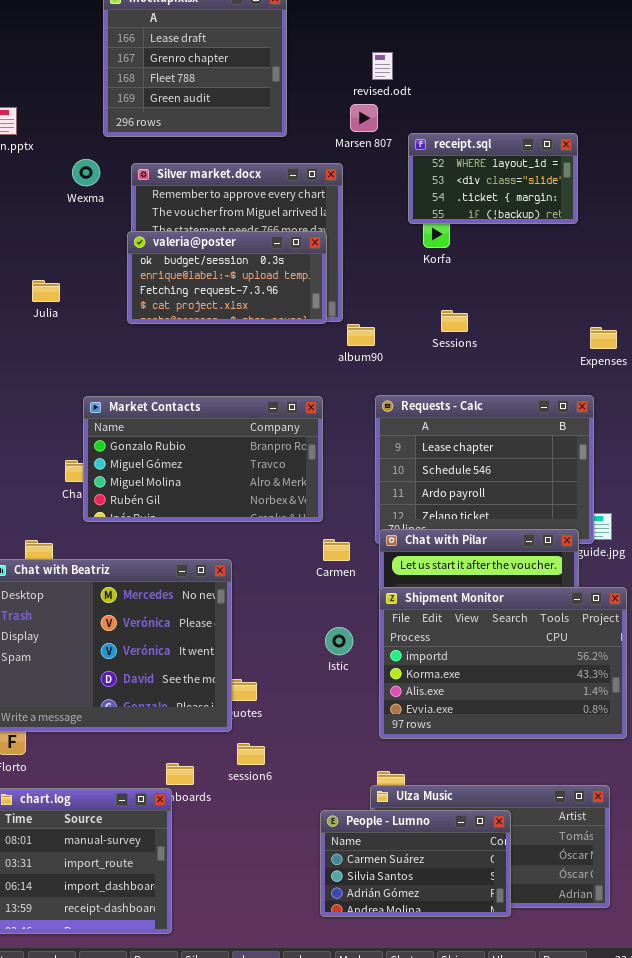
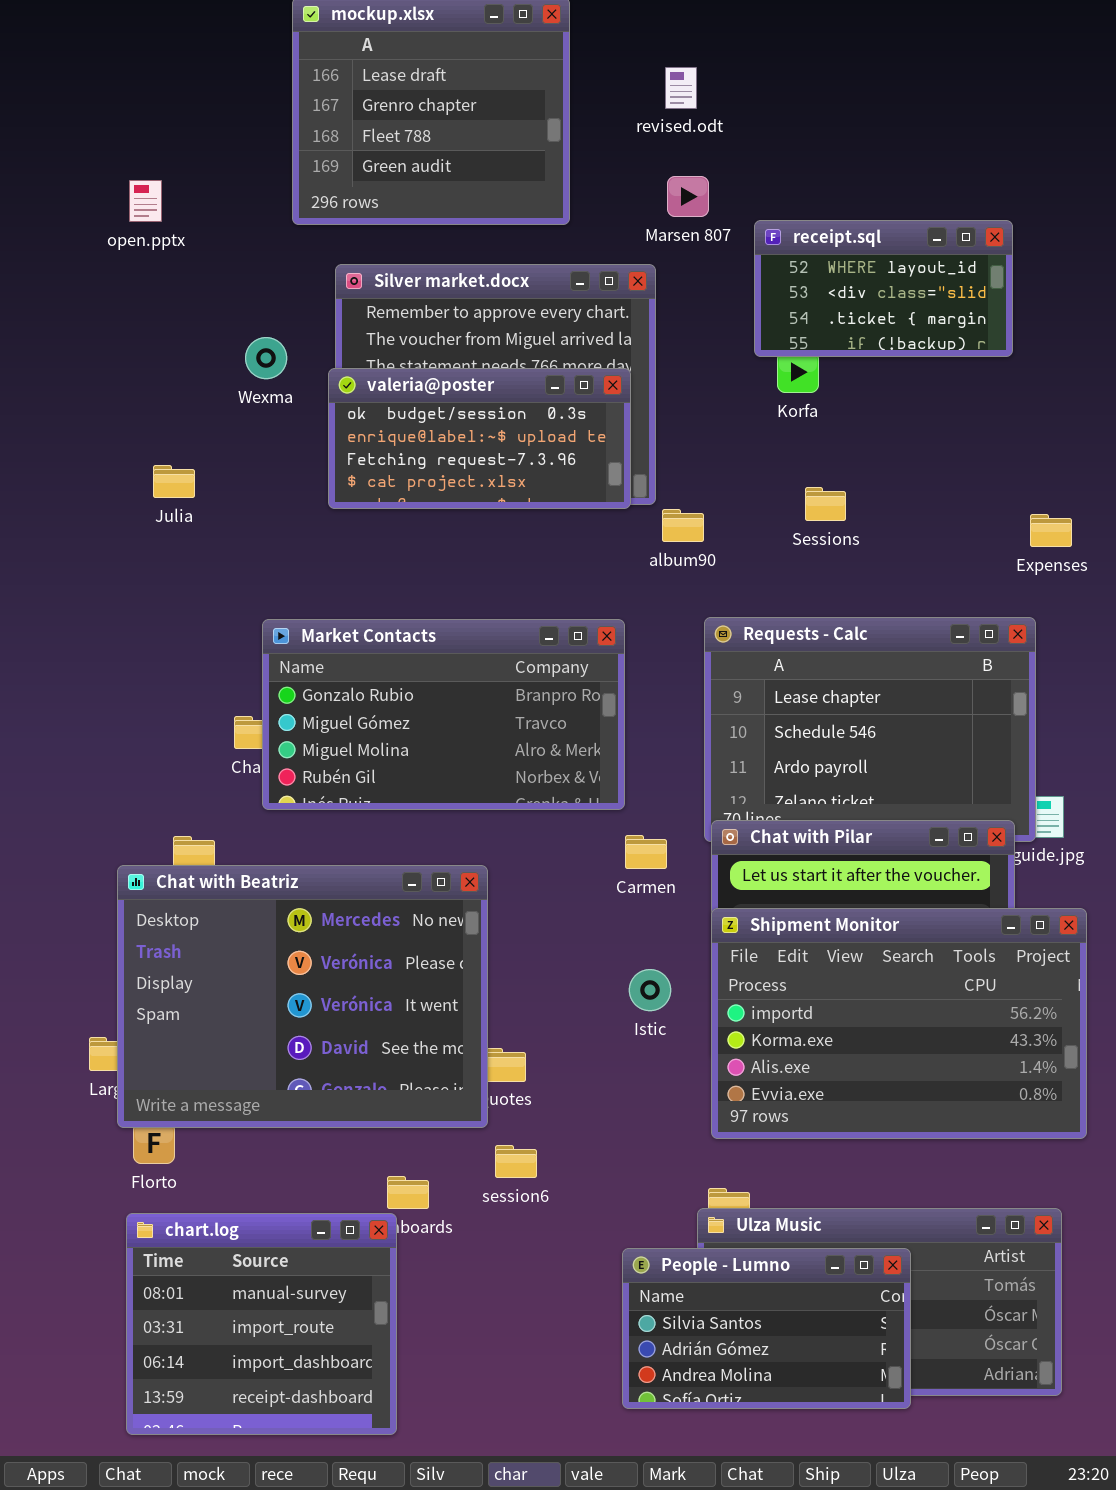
revised.odt: [372,52,393,80] -> [665,67,697,109], moved
Wexma: [72,159,100,186] -> [245,337,287,379], moved
Julia: [32,280,60,302] -> [153,465,195,498], moved
People - Lumno: [320,810,511,917] -> [622,1248,911,1409], scrolled down 1 row

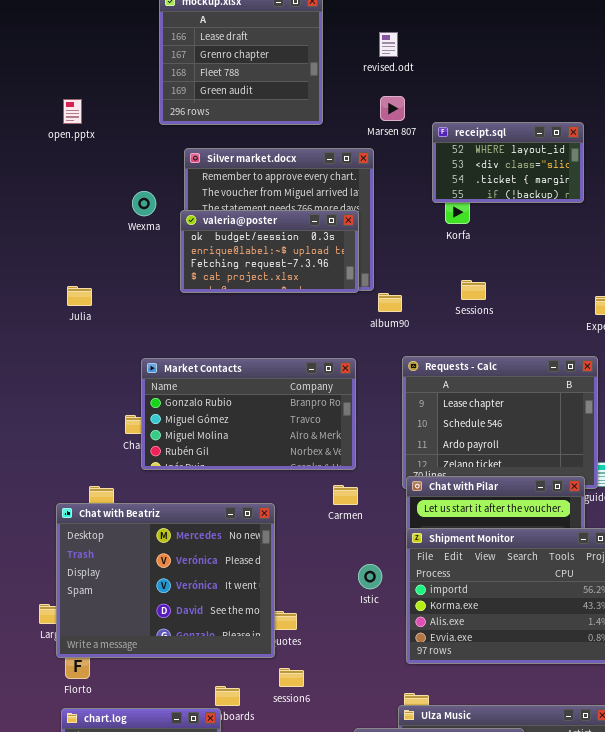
Julia: [153,465,195,498] -> [67,286,92,306], moved
Carmen: [625,835,667,869] -> [333,485,358,505], moved

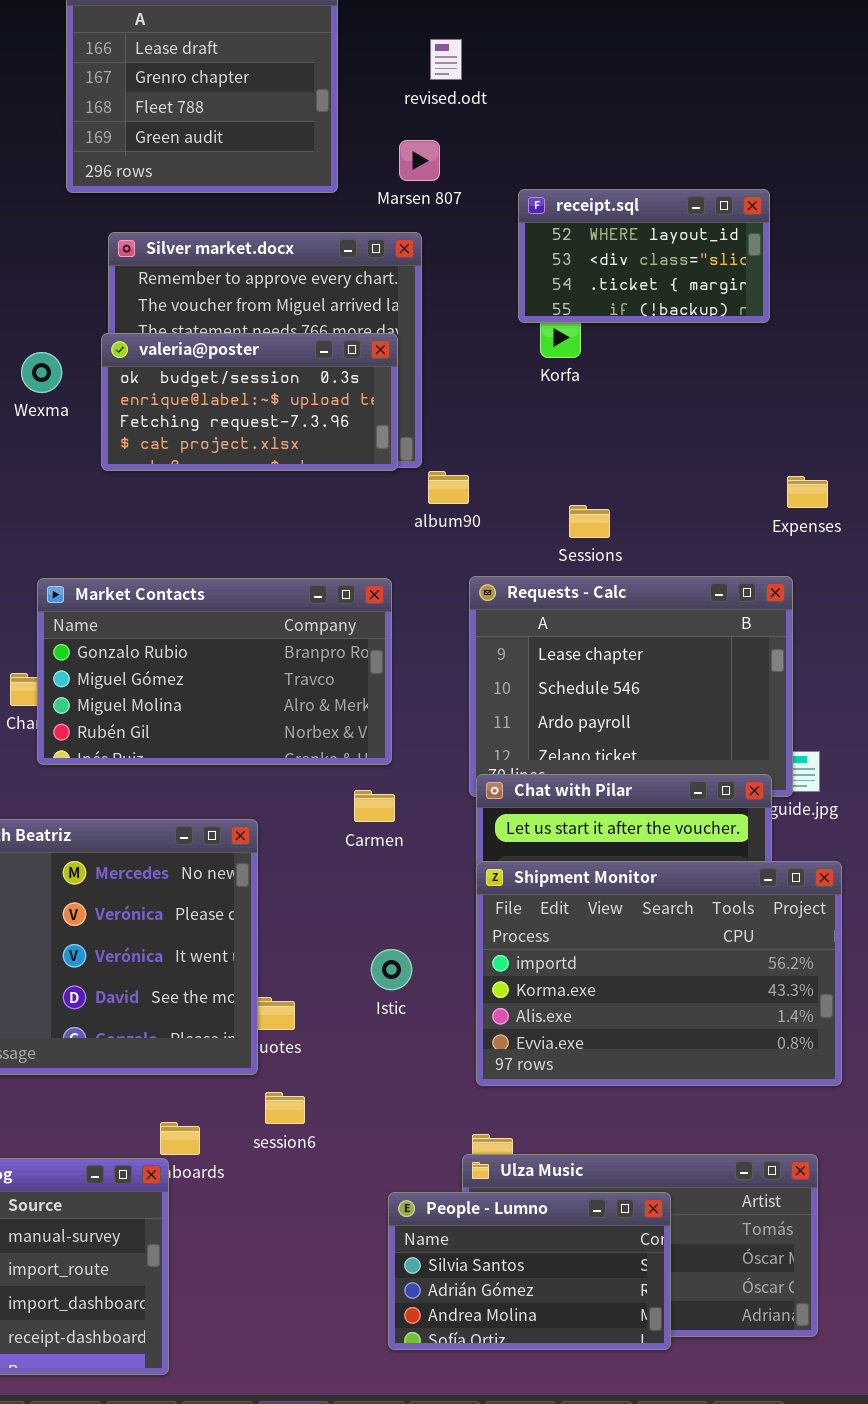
Marsen 807: [380,96,405,121] -> [399,140,440,181], moved
Wexma: [132,191,156,216] -> [21,352,62,393], moved
Sessions: [461,280,486,300] -> [569,505,610,538], moved
Istic: [358,564,382,589] -> [371,949,412,990], moved

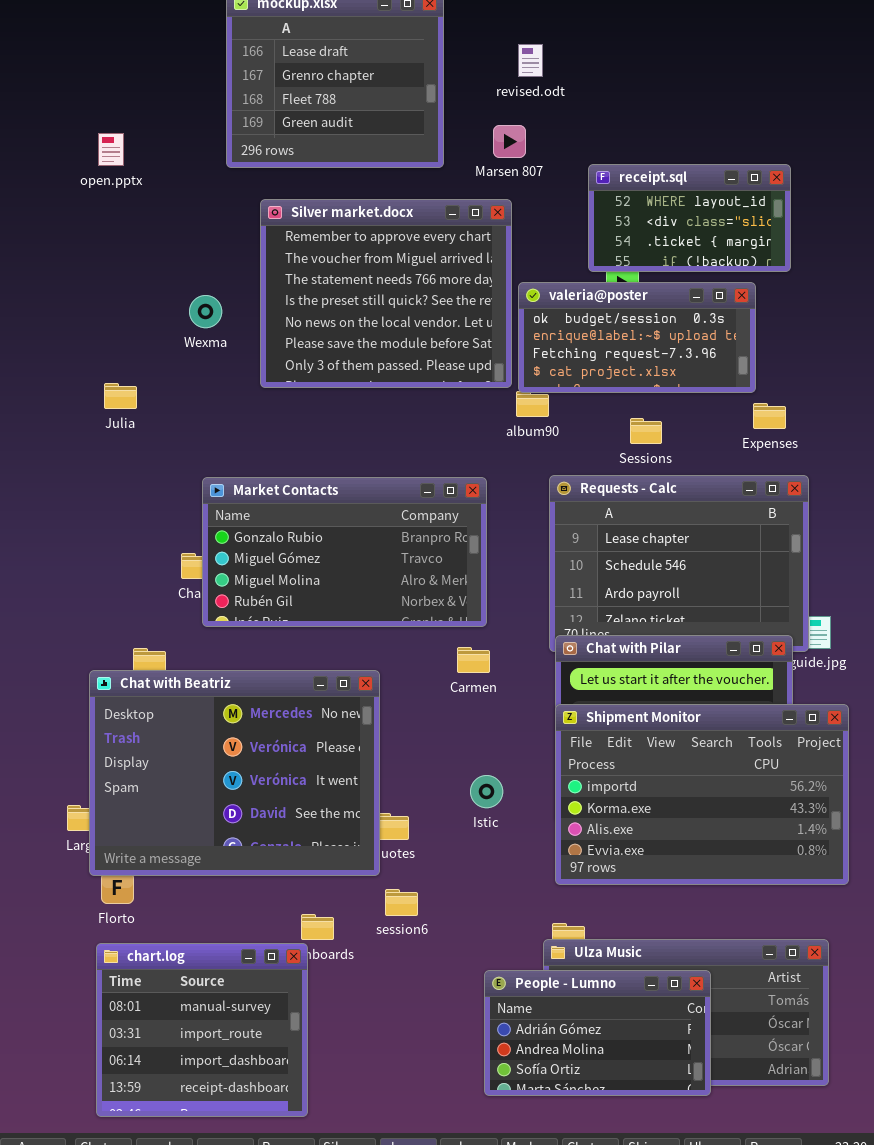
valeria@poster: [101,333,398,471] -> [518,282,756,393], moved
Expenses: [787,476,828,508] -> [753,403,786,429], moved
People - Lumno: [388,1192,671,1350] -> [484,970,711,1096], scrolled down 1 row

